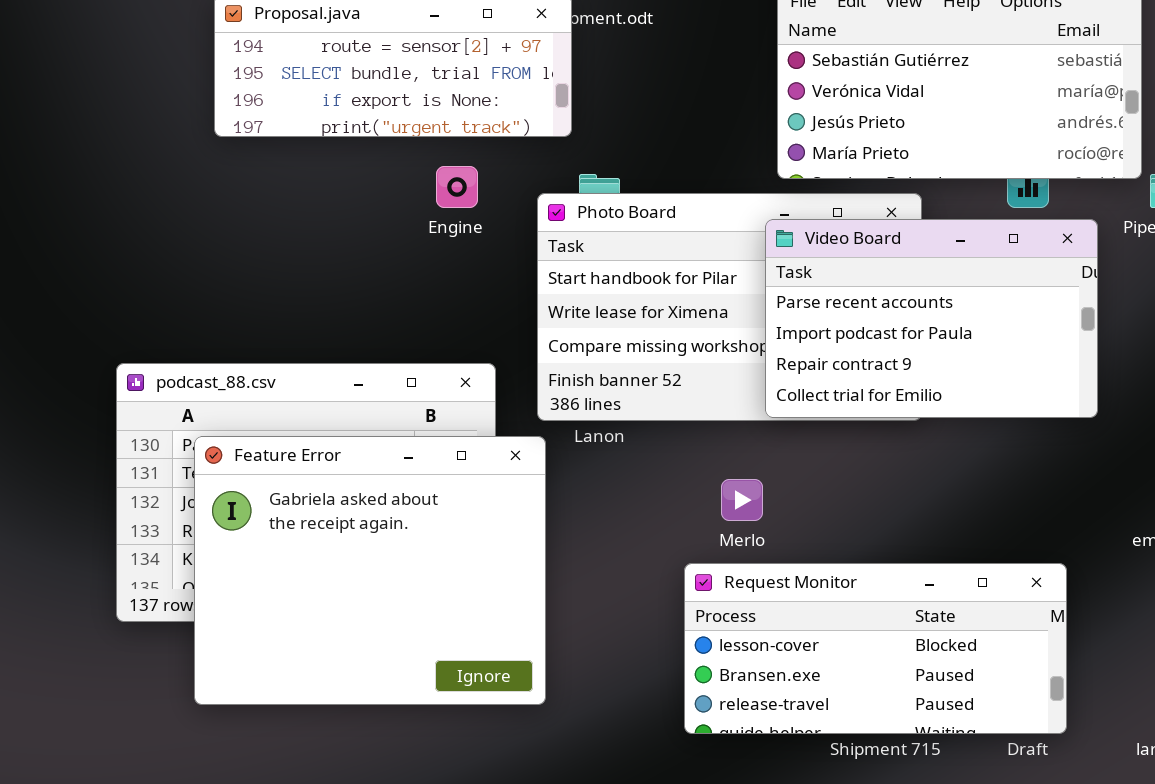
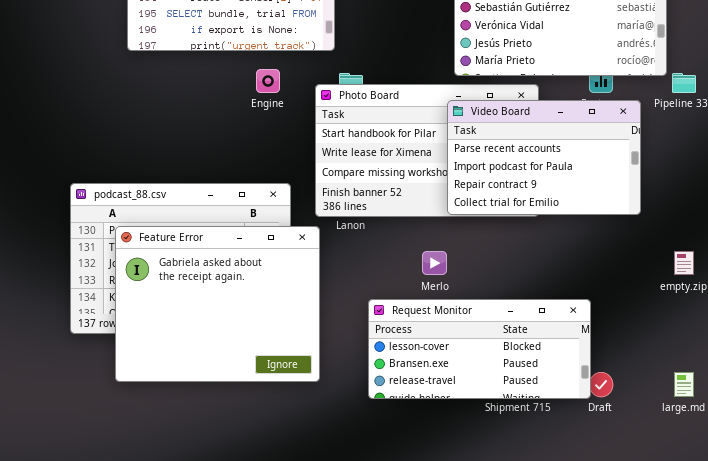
Request Monitor: [684,563,1067,734] -> [368,299,591,399], moved

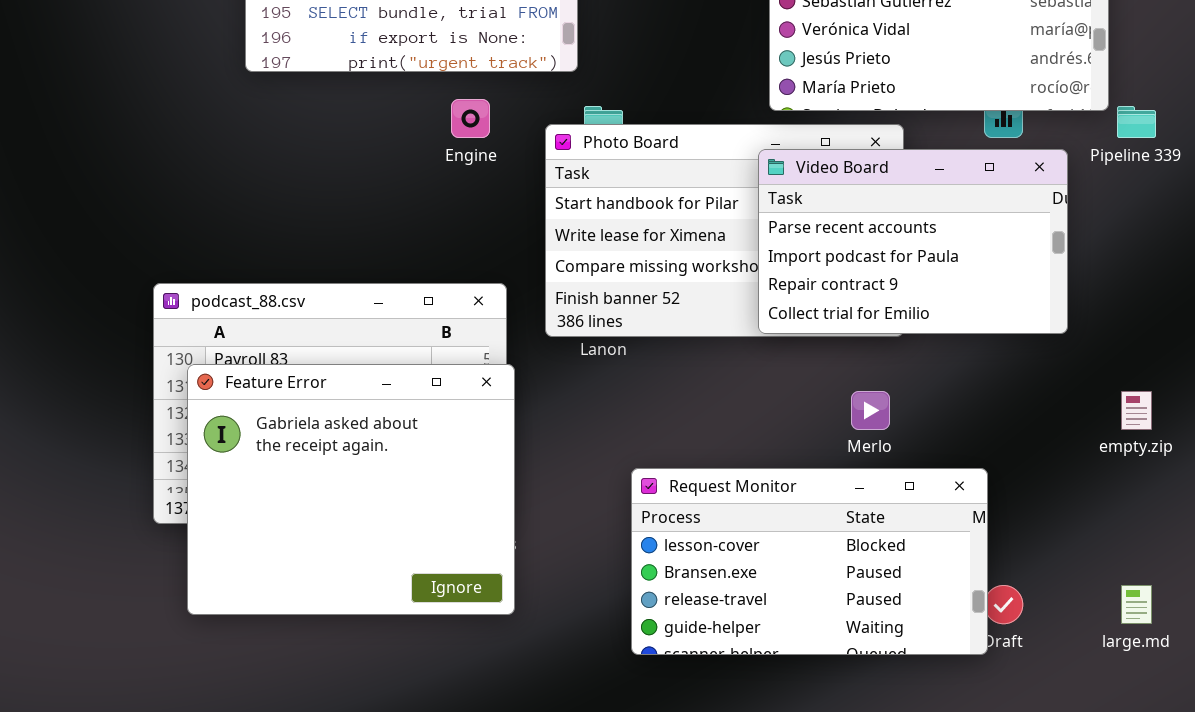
Feature Error: [115,226,320,382] -> [187,364,515,615], moved
Merlo: [422,251,447,275] -> [851,391,890,430], moved
Request Monitor: [368,299,591,399] -> [631,468,988,655], resized

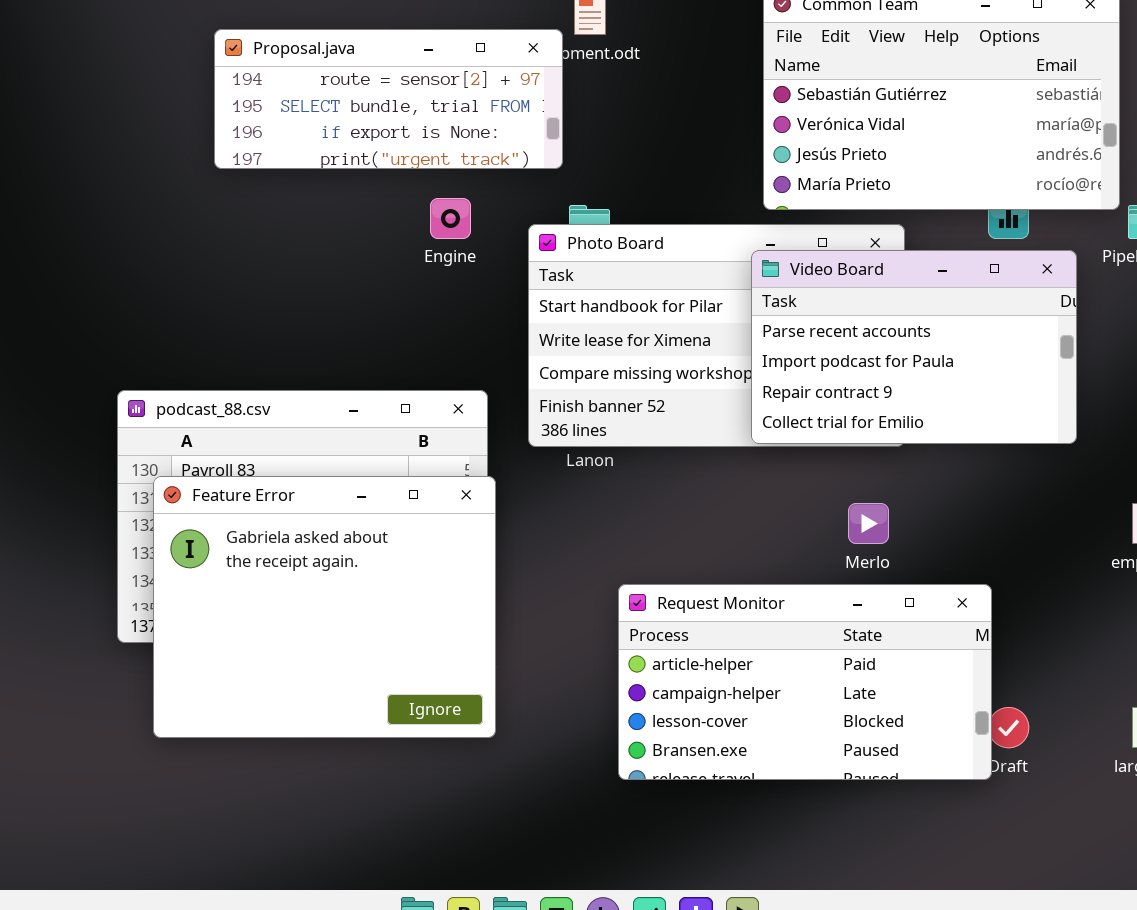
Request Monitor: [631,468,988,655] -> [618,584,992,780], scrolled up 2 rows

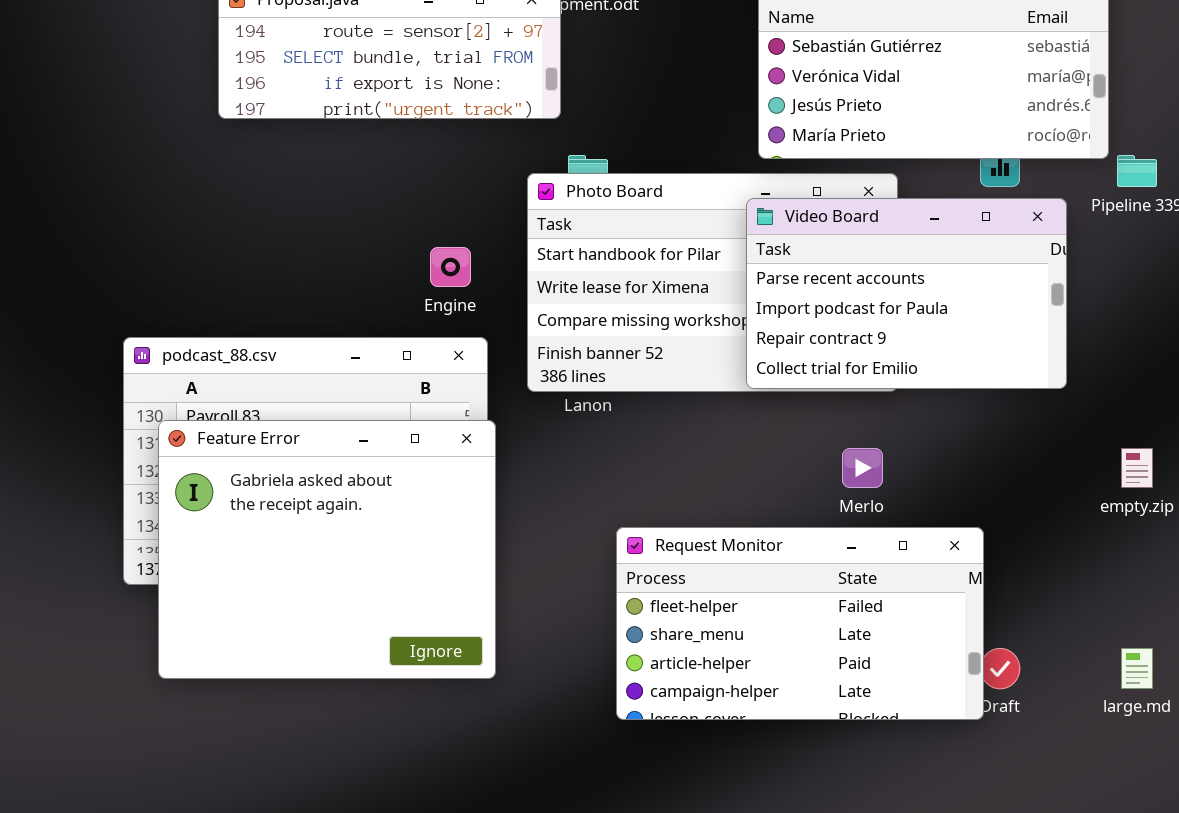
Engine: [430,198,471,239] -> [430,247,471,287], moved
Request Monitor: [618,584,992,780] -> [616,527,984,720], scrolled up 2 rows

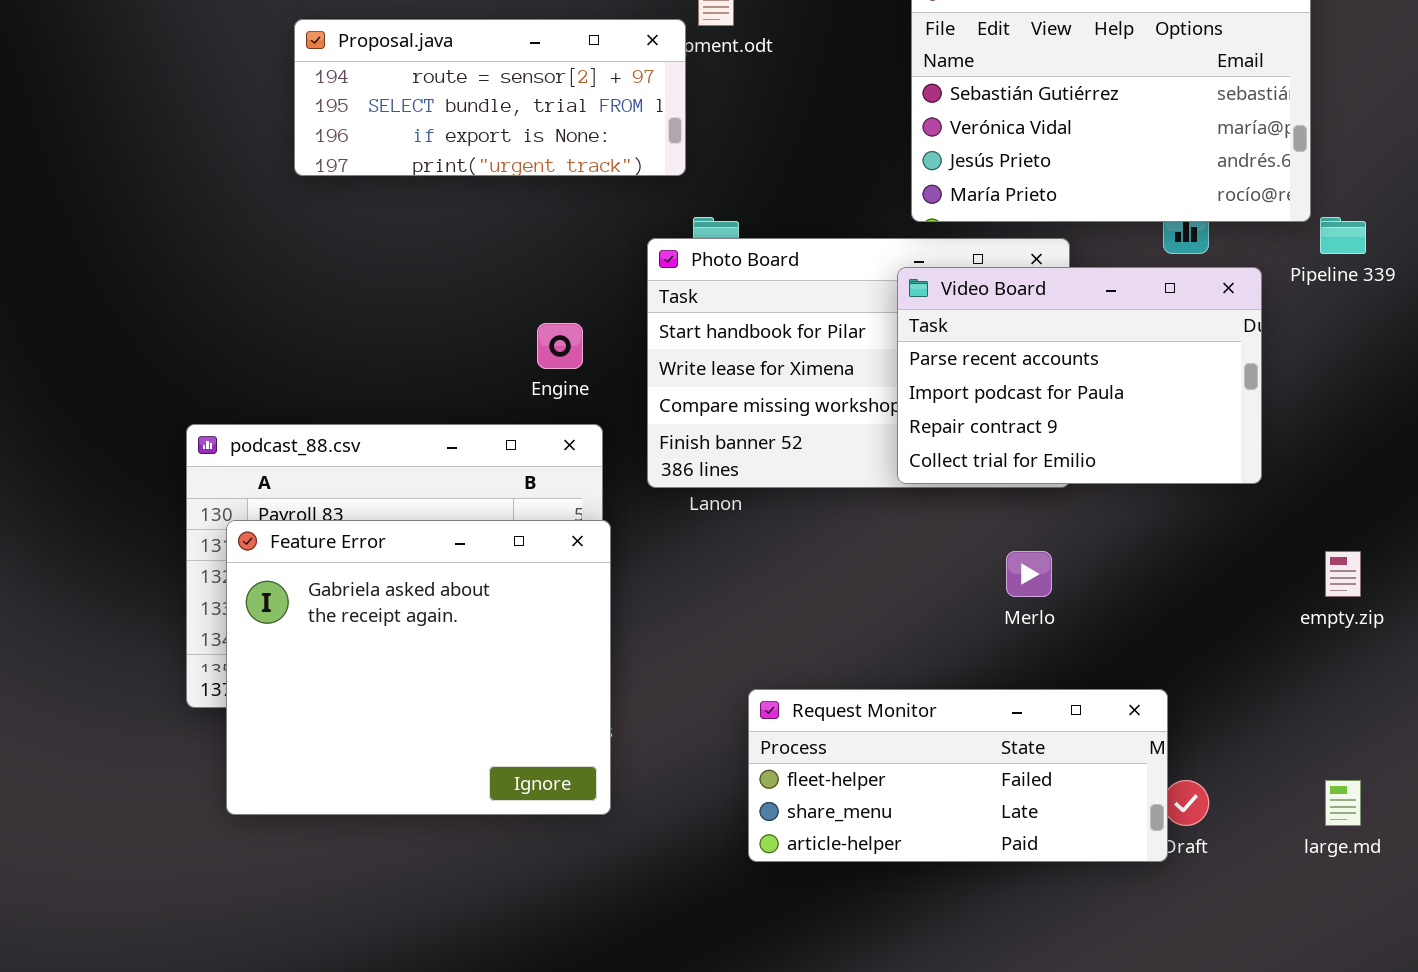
Request Monitor: [616,527,984,720] -> [748,689,1168,862], resized

